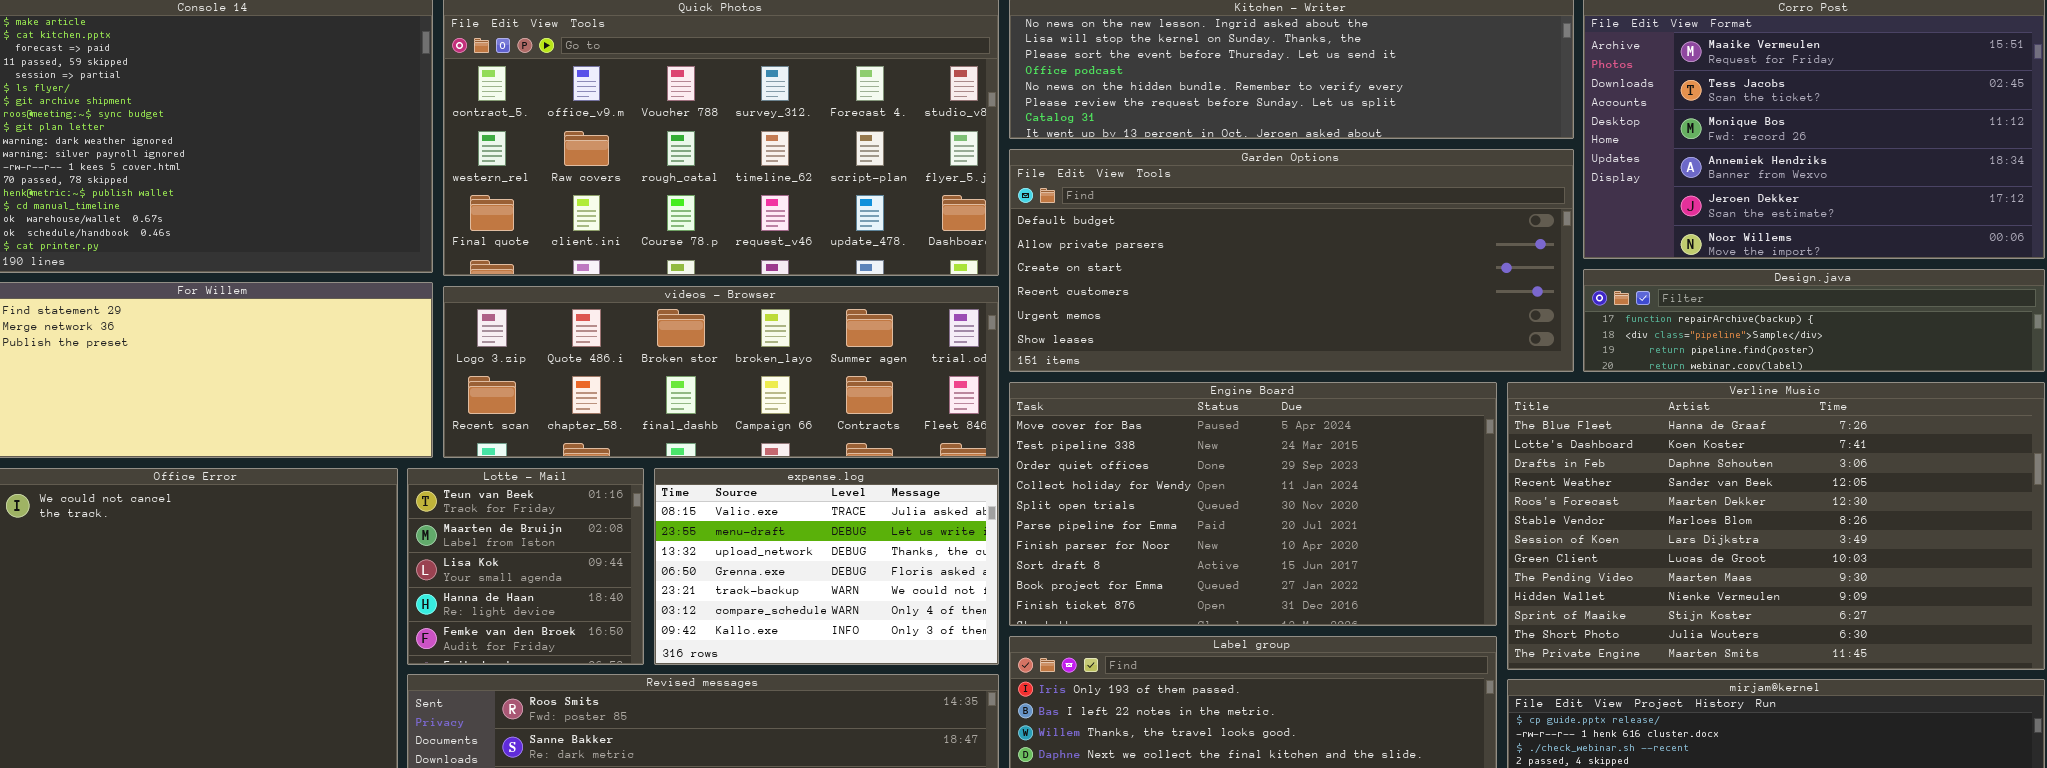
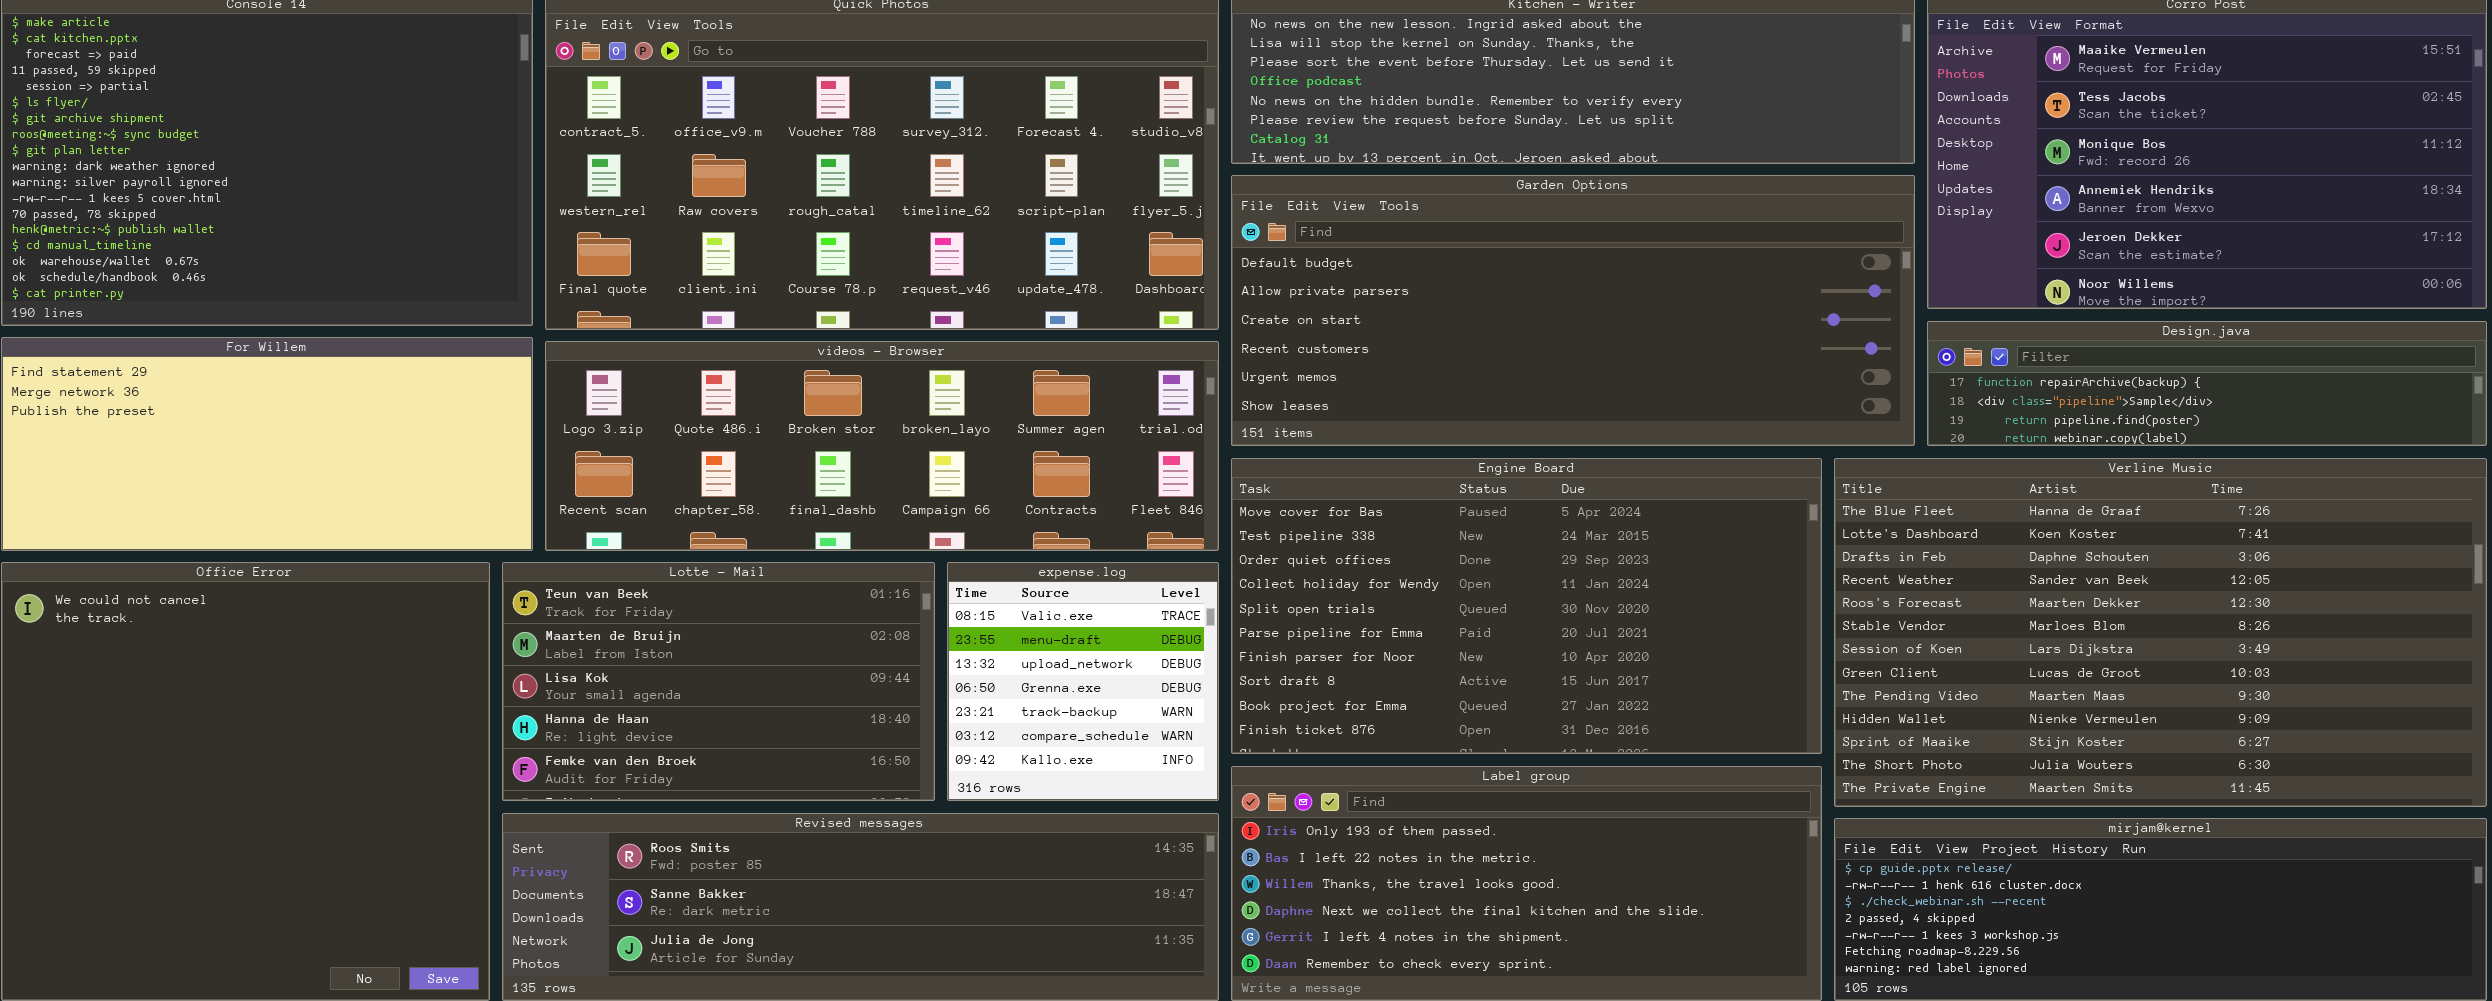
Lotte - Mail: [407,468,644,665] -> [502,562,935,801], resized
expense.log: [654,468,999,665] -> [947,562,1219,801], resized

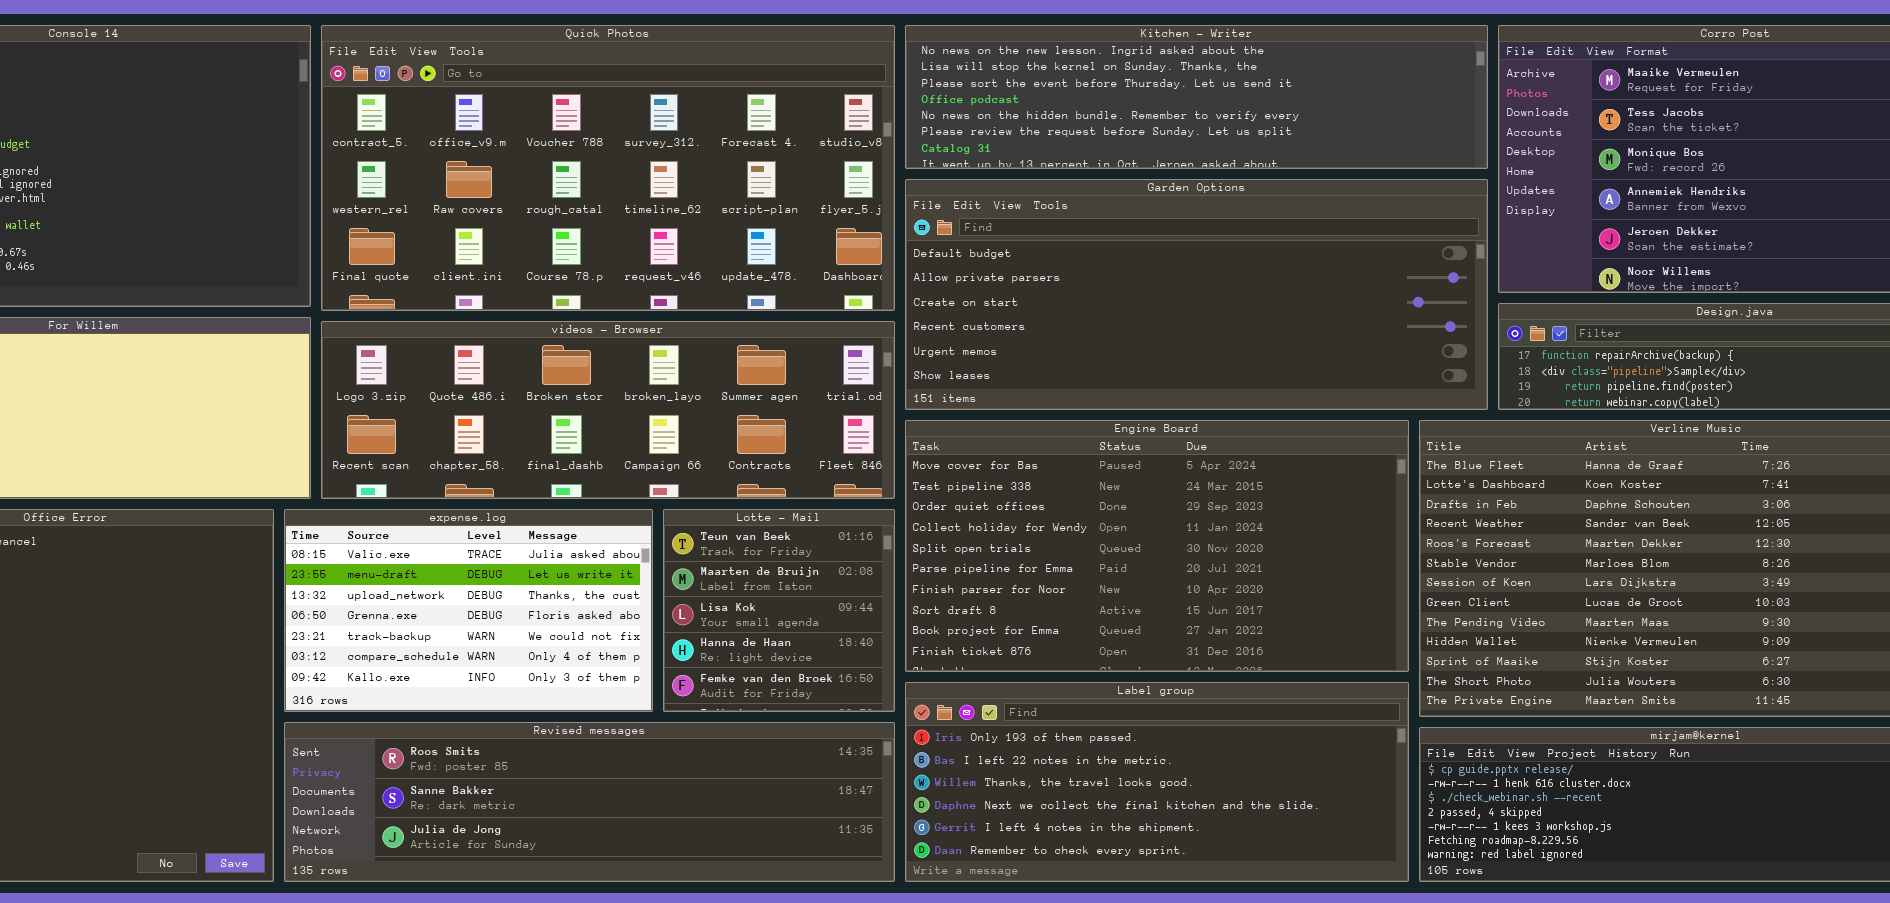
Lotte - Mail: [502,562,935,801] -> [663,509,895,712], moved, resized
expense.log: [947,562,1219,801] -> [284,509,653,712], moved, resized

